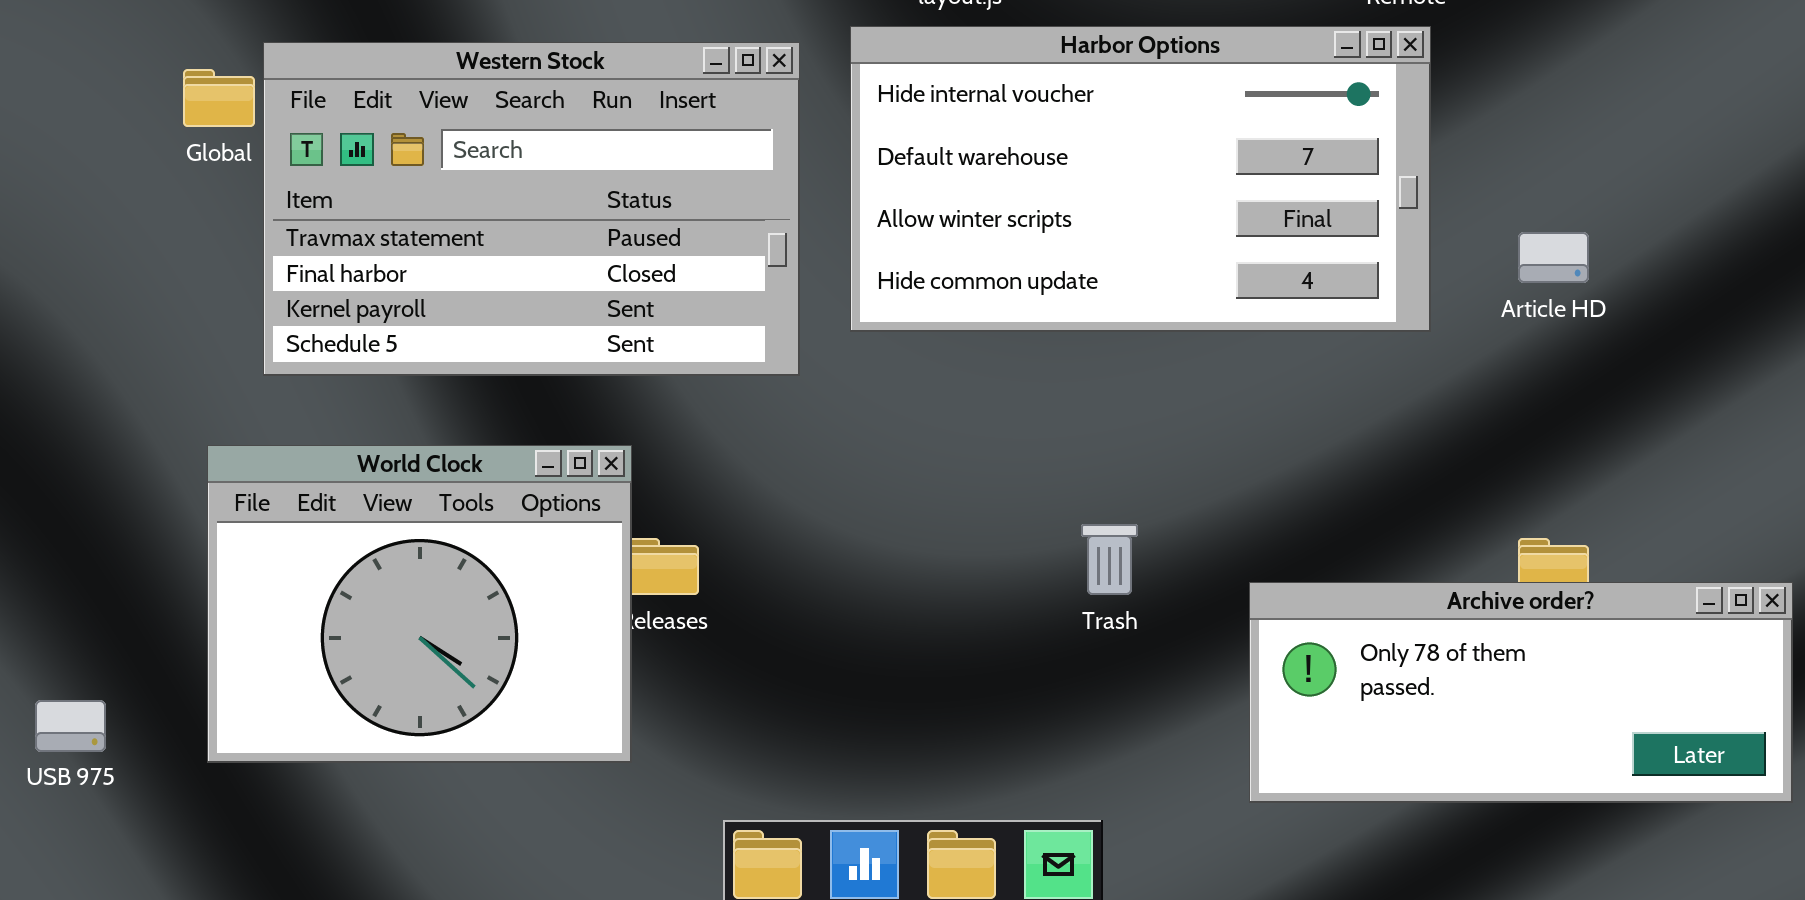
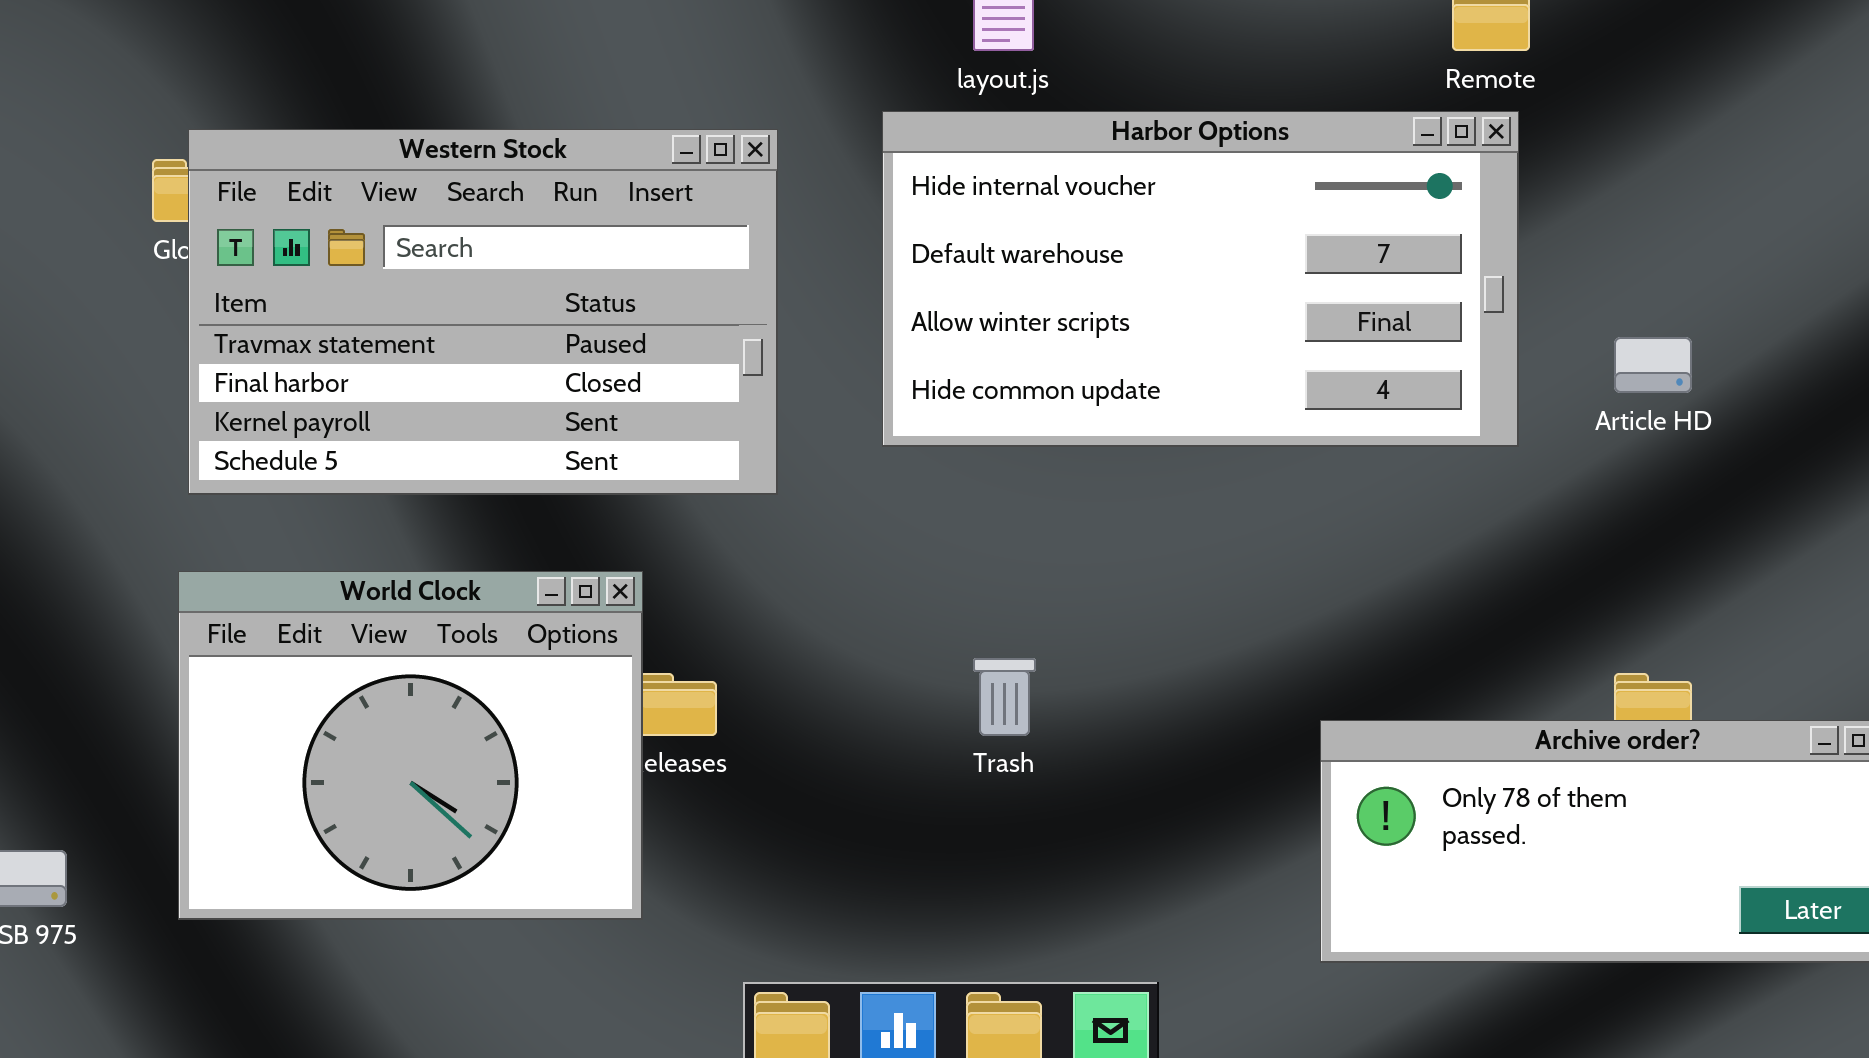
Western Stock: [263,42,800,376] -> [188,129,778,495], moved
Trash: [1081,524,1138,595] -> [973,658,1036,736], moved

